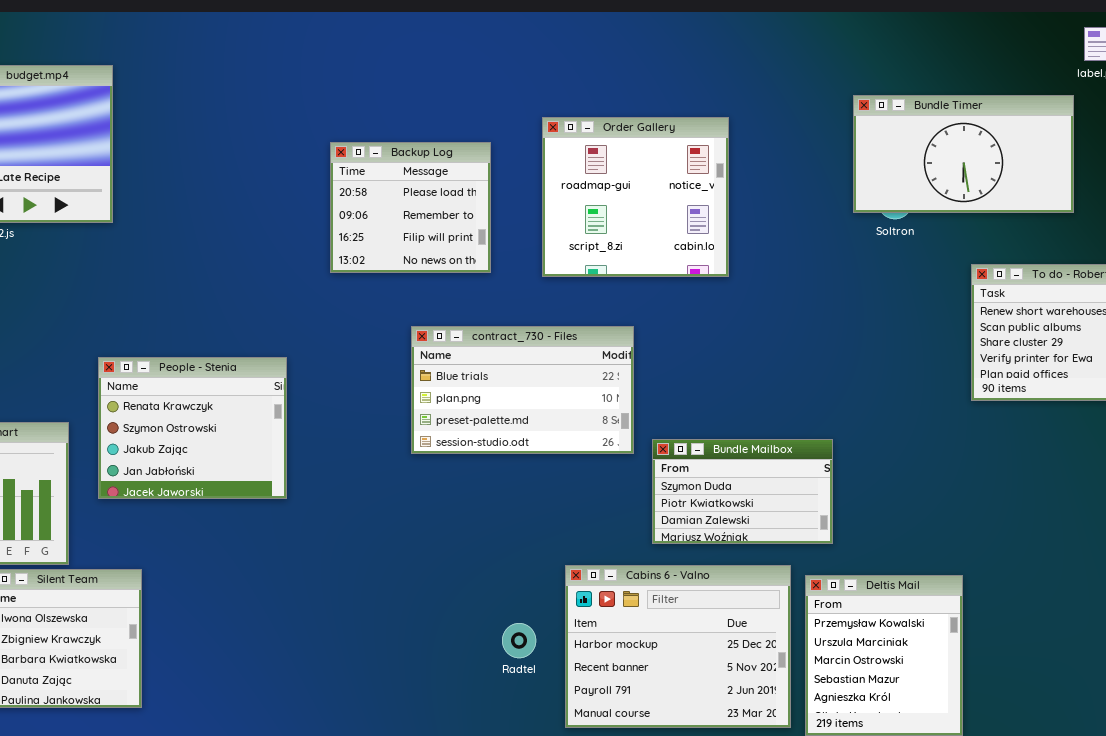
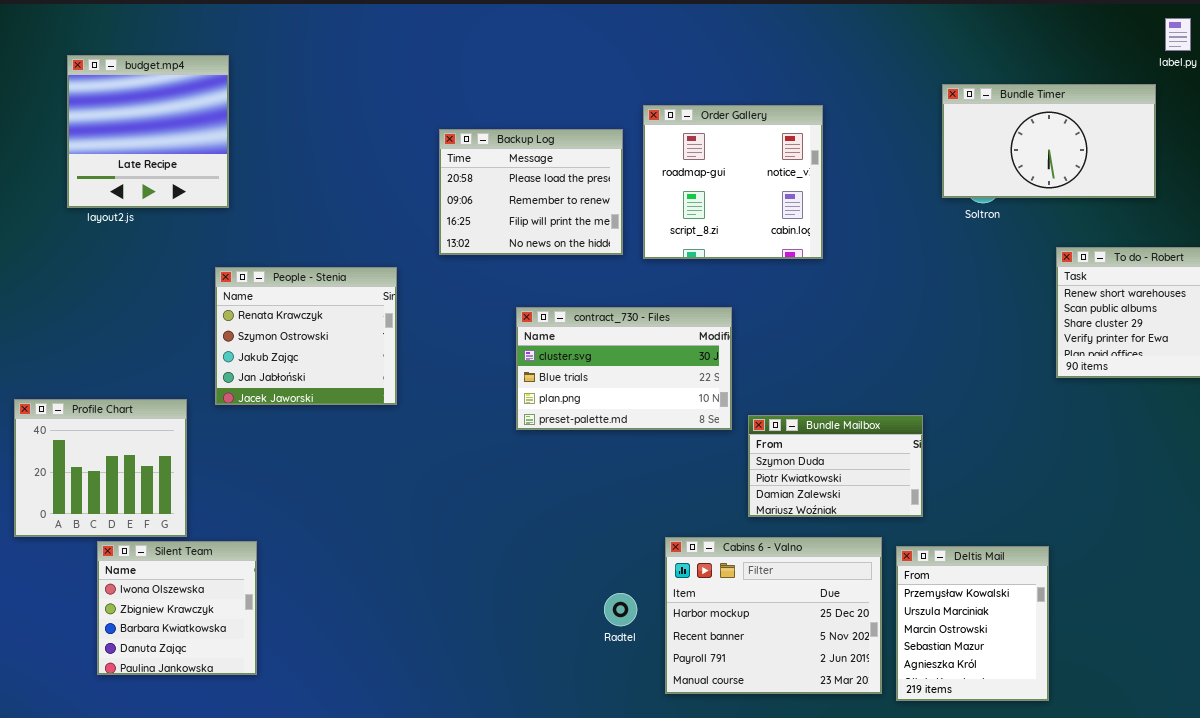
Backup Log: [330,142,491,273] -> [439,129,623,255], resized
contract_730 - Files: [411,326,634,454] -> [516,307,732,430], scrolled up 1 row
People - Stenia: [98,357,287,499] -> [215,267,397,405], moved

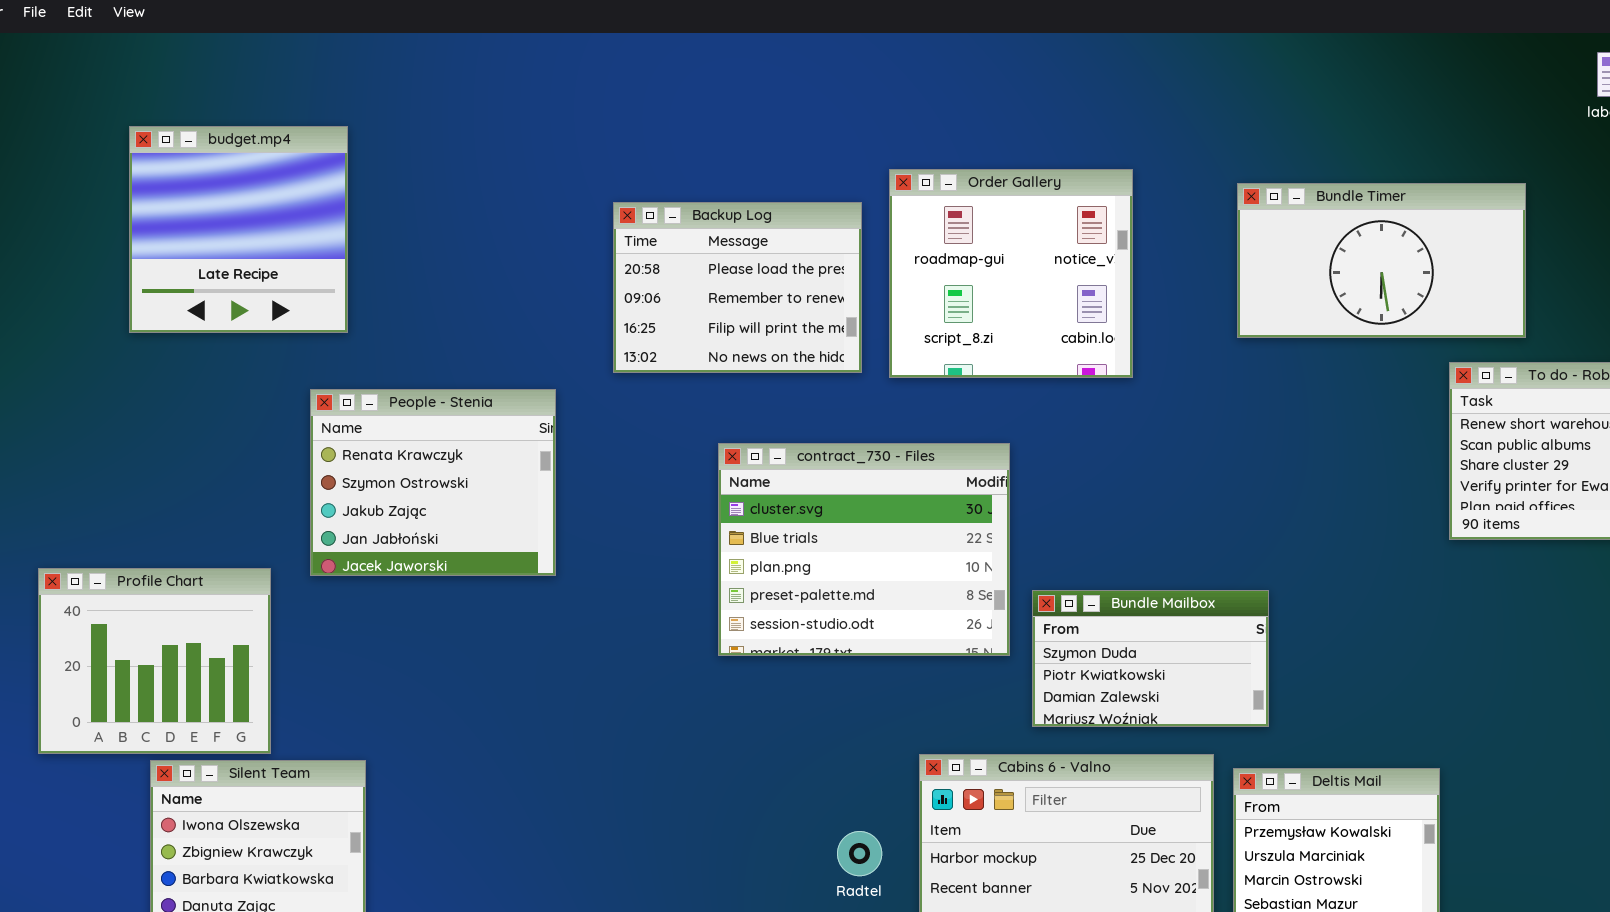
budget.mp4: [67,55,229,208] -> [129,126,348,333], moved
Bundle Timer: [942,84,1156,198] -> [1237,183,1526,338], moved
contract_730 - Files: [516,307,732,430] -> [718,443,1010,656], resized

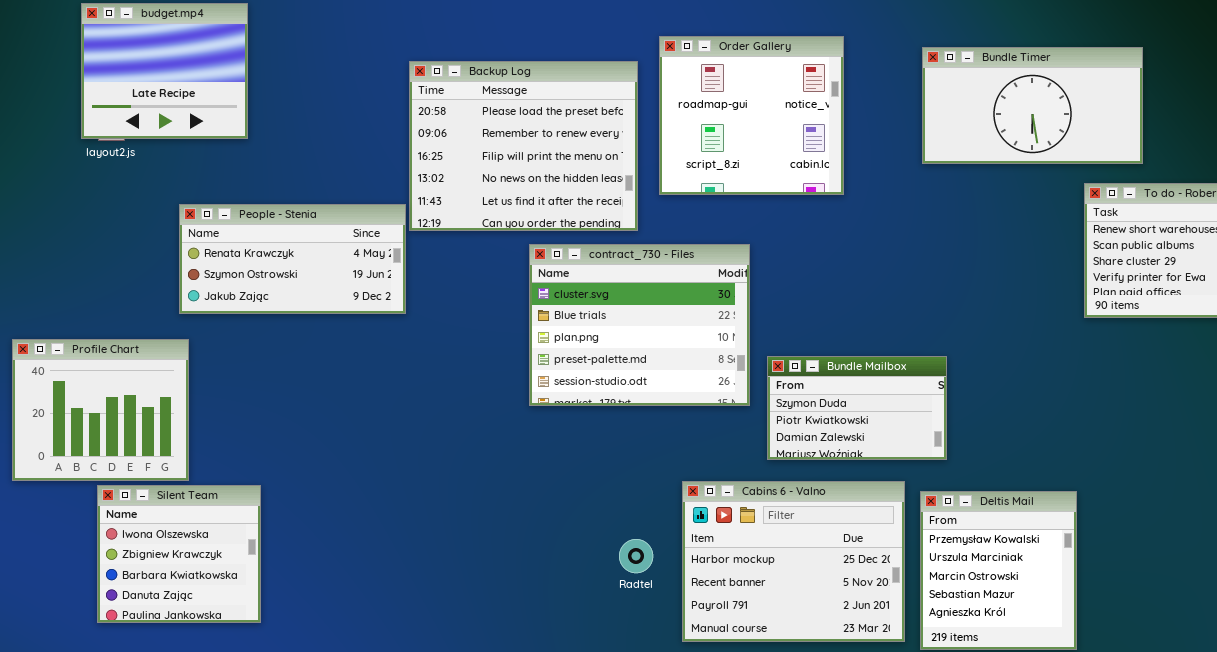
budget.mp4: [129,126,348,333] -> [81,3,248,139], resized
Backup Log: [613,202,862,373] -> [409,61,638,231], resized
People - Stenia: [310,389,556,576] -> [179,204,406,314], resized

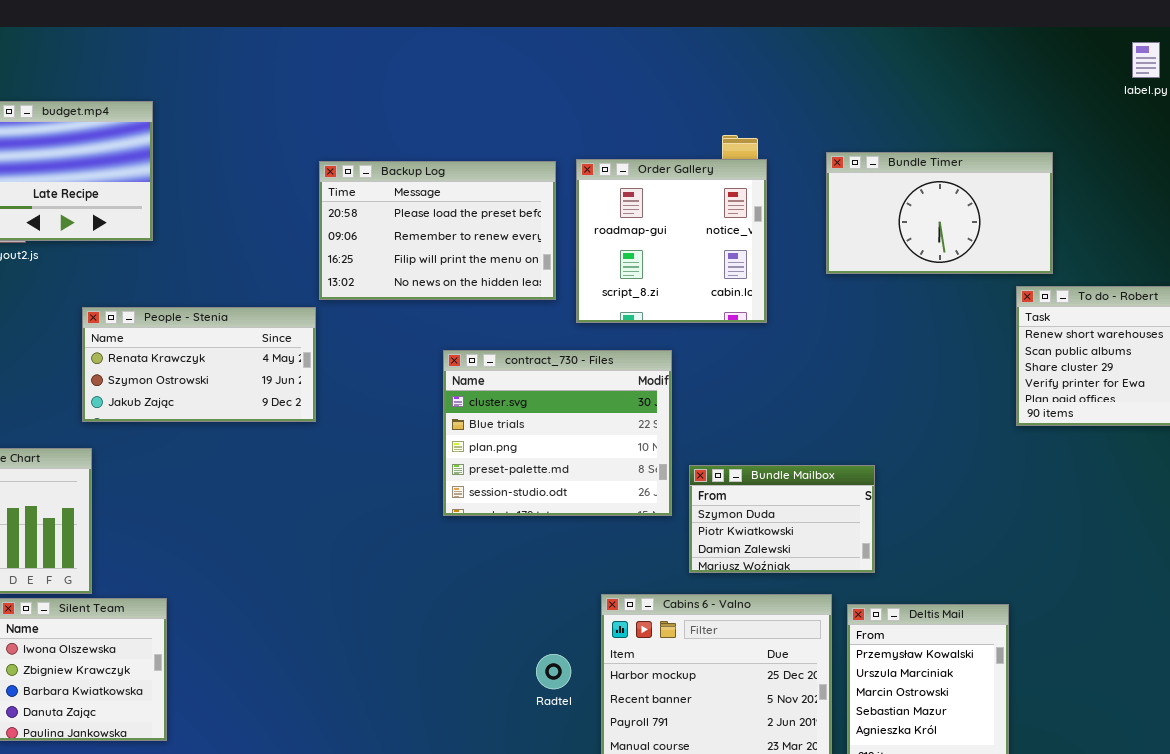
Order Gallery: [659,36,844,195] -> [576,159,767,323], moved
Bundle Timer: [922,47,1143,164] -> [826,152,1053,274], moved
Backup Log: [409,61,638,231] -> [319,161,556,300], resized

